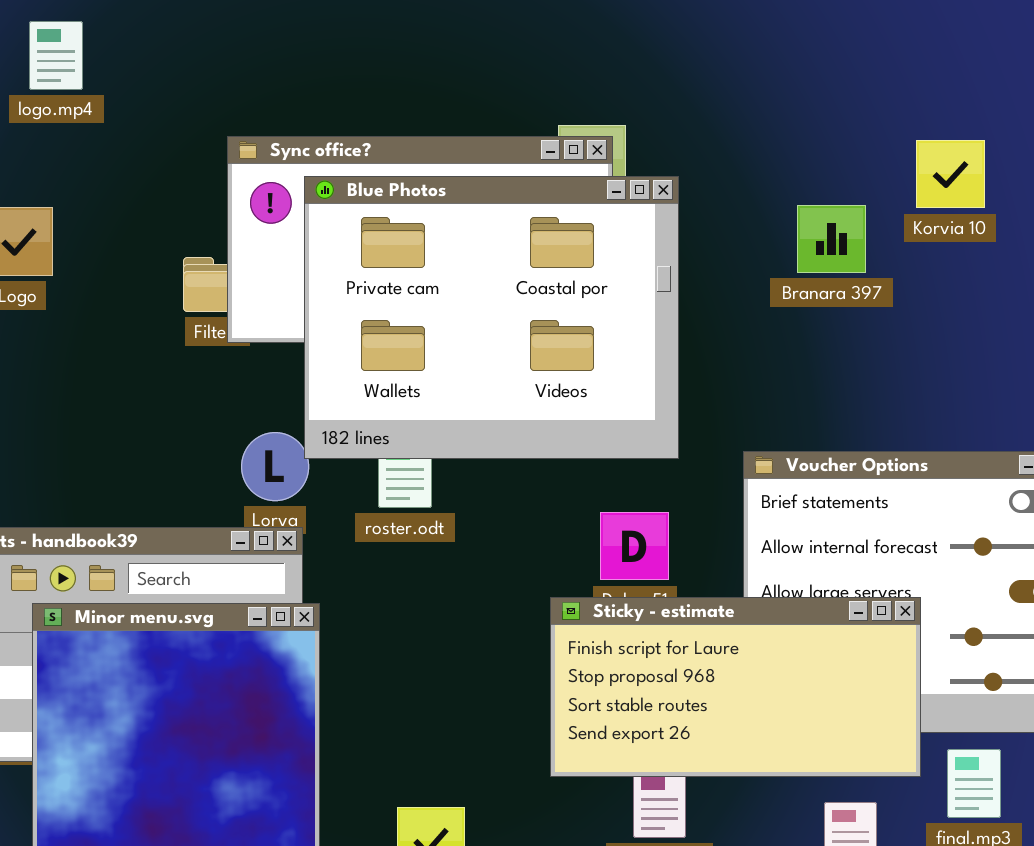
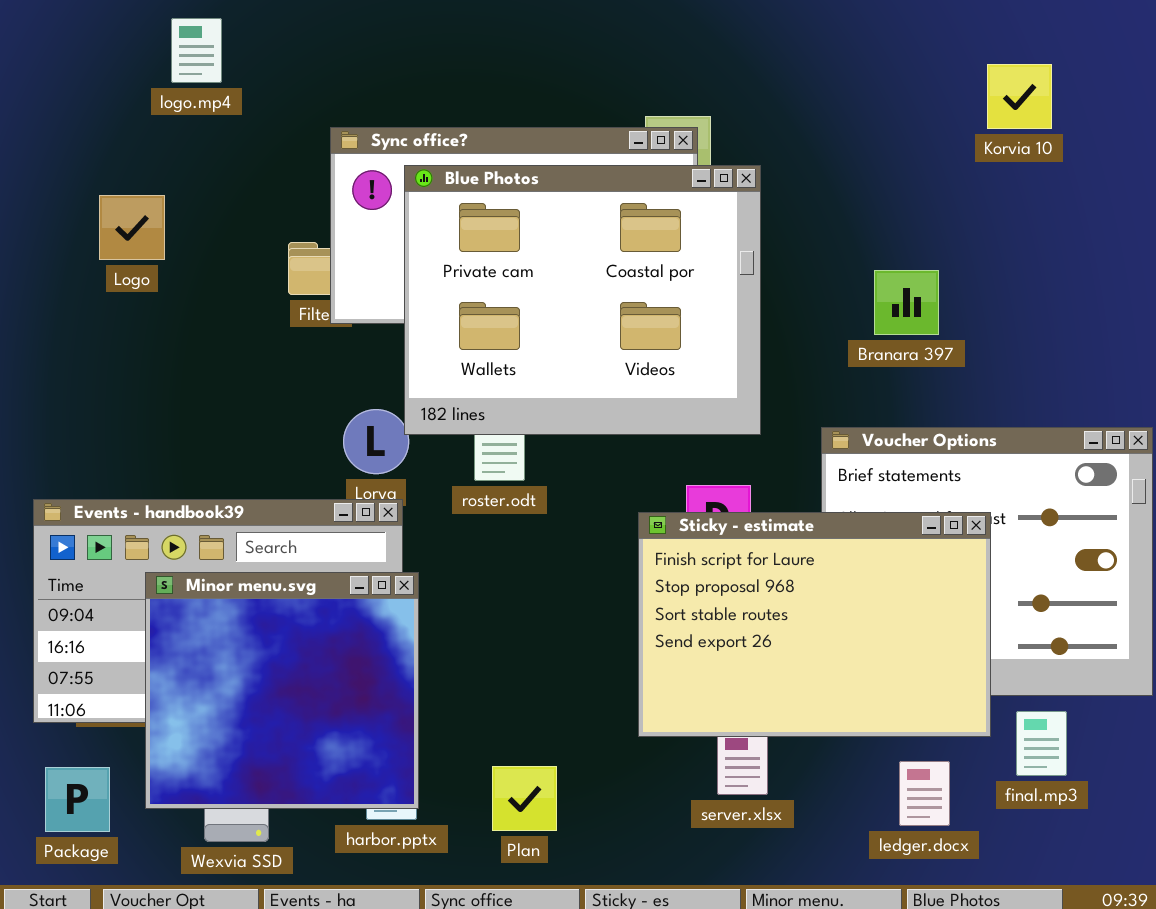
logo.mp4: [29,21,83,90] -> [171,18,222,83], moved
Korvia 10: [916,140,985,208] -> [987,64,1052,129], moved
Branara 397: [797,205,866,273] -> [874,270,939,335], moved
Sticky - estimate: [550,597,921,777] -> [638,512,991,737], resized

